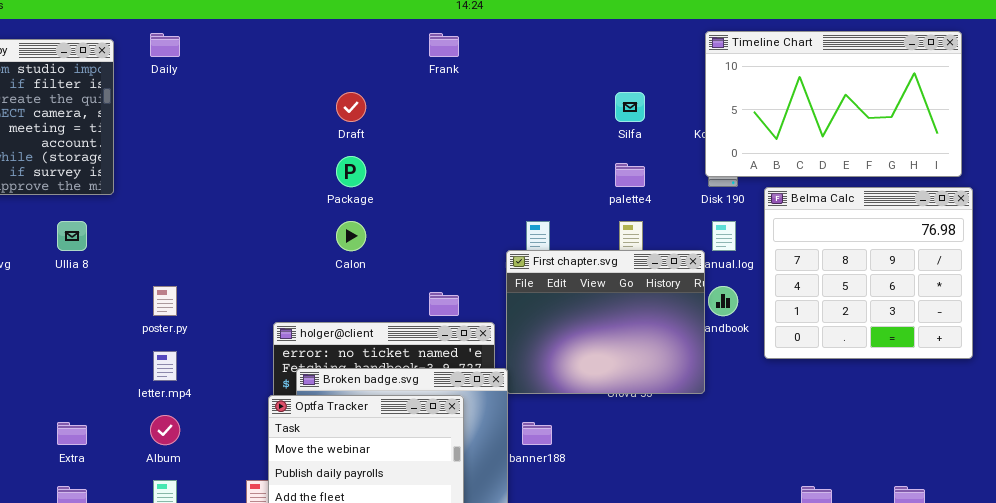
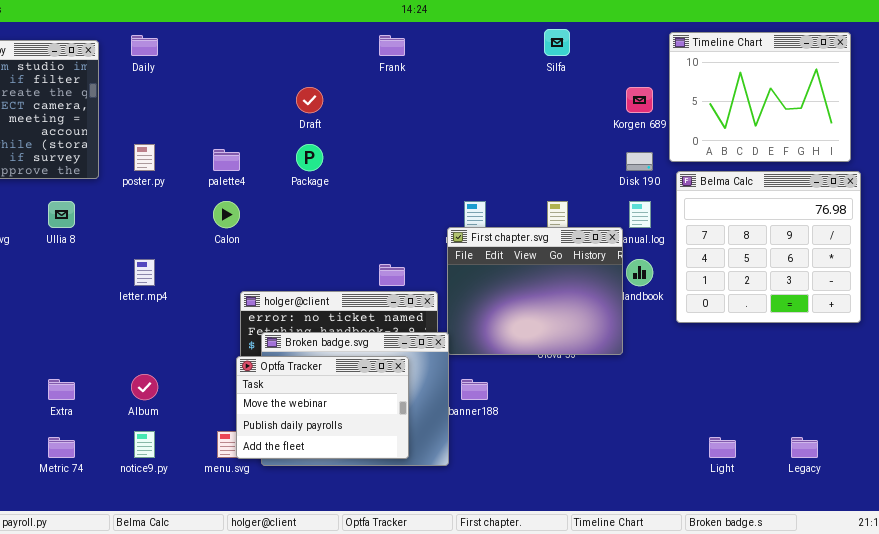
Timeline Chart: [705,31,962,177] -> [669,32,851,162], resized
Silfa: [615,92,645,122] -> [544,29,570,56], moved
palette4: [615,163,645,187] -> [213,149,240,171], moved
Calon: [336,221,366,251] -> [213,201,240,228], moved
poster.py: [153,286,177,316] -> [134,144,155,171], moved
letter.mp4: [153,351,177,381] -> [134,259,155,286], moved

